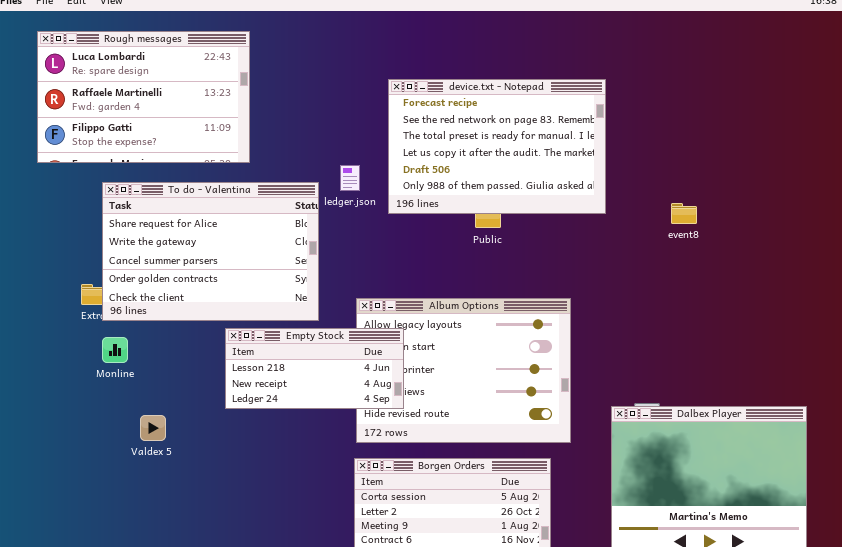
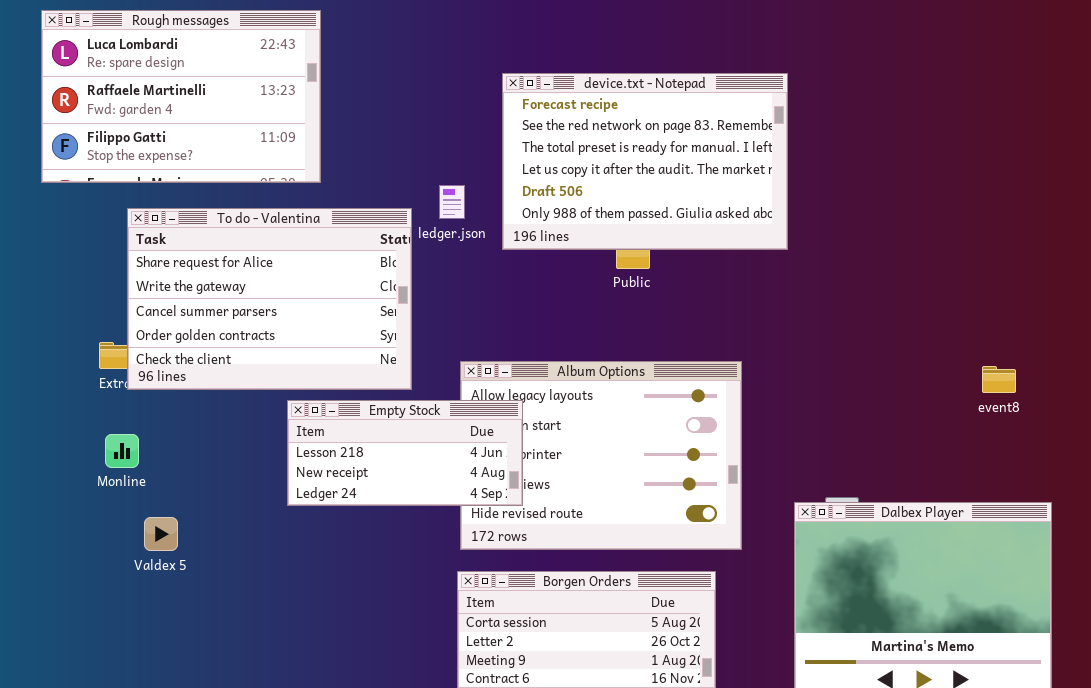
event8: [671,203,697,224] -> [982,366,1016,393], moved
Monline: [102,337,128,363] -> [105,434,139,468], moved
Valdex 5: [140,415,166,441] -> [144,517,178,551], moved

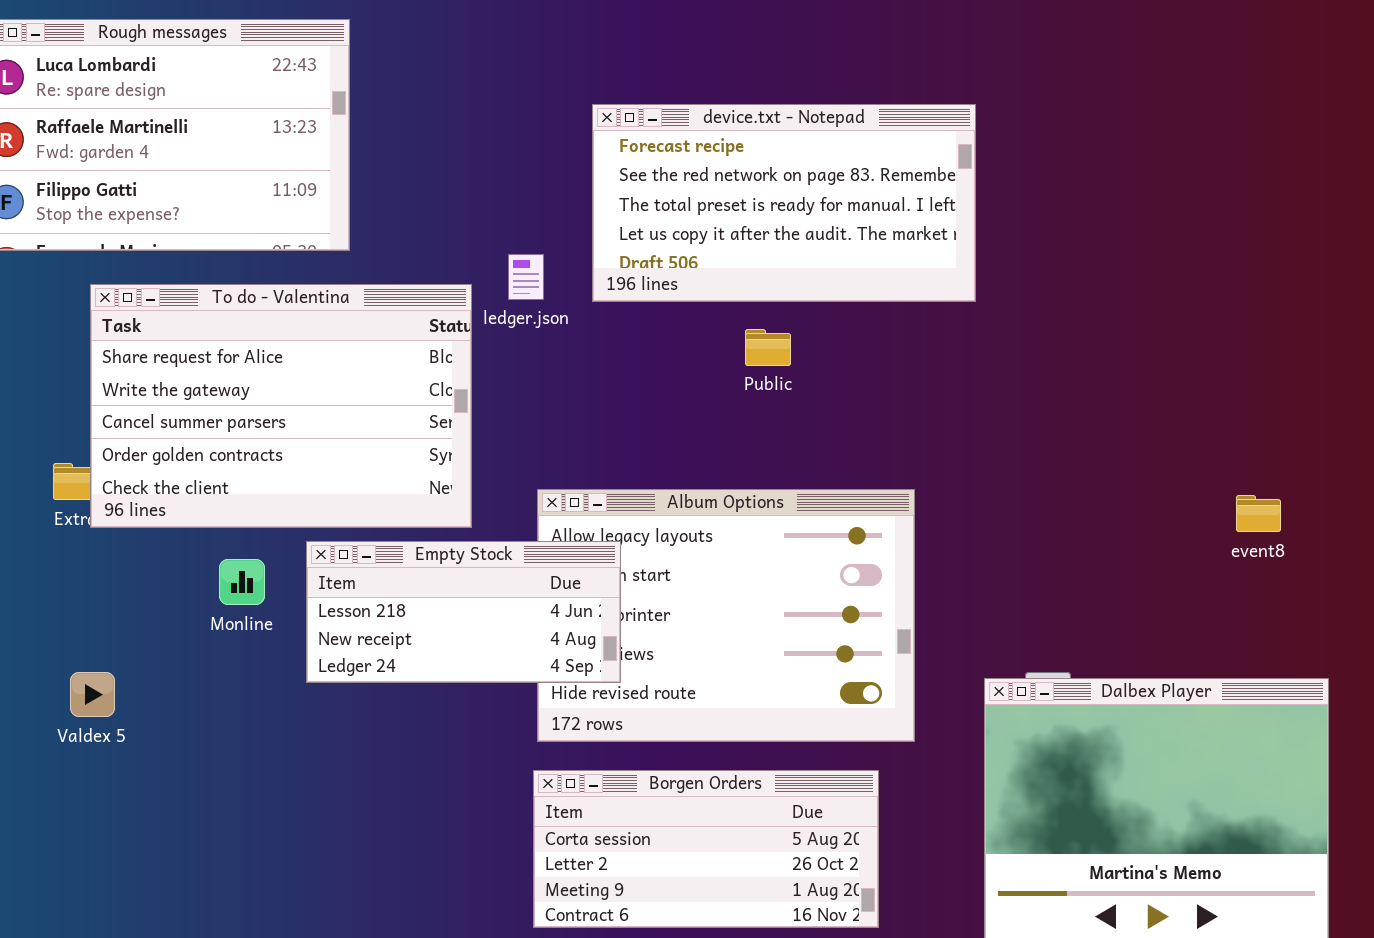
device.txt - Notepad: [502,73,788,250] -> [592,104,976,302], resized
Monline: [105,434,139,468] -> [219,559,265,605], moved
Valdex 5: [144,517,178,551] -> [70,672,115,717], moved

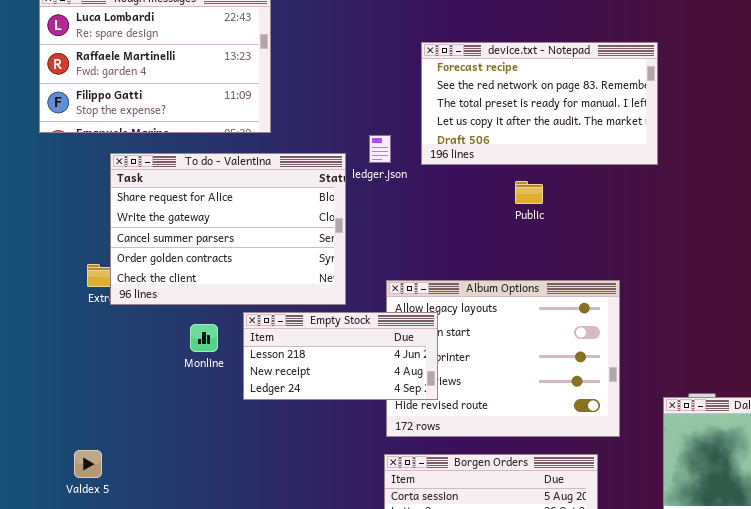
Valdex 5: [70,672,115,717] -> [74,450,102,478], moved

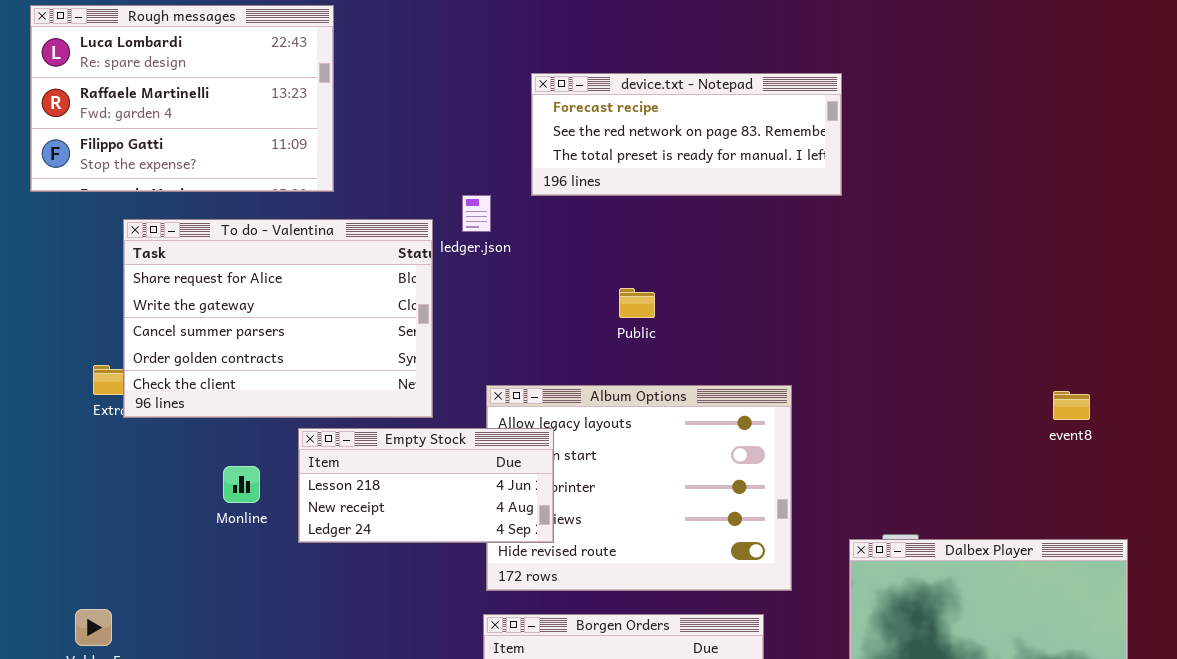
device.txt - Notepad: [421,42,658,165] -> [531,73,842,196], resized
Public: [515,181,543,204] -> [619,288,655,318], moved
Monline: [190,324,218,352] -> [223,466,260,503], moved

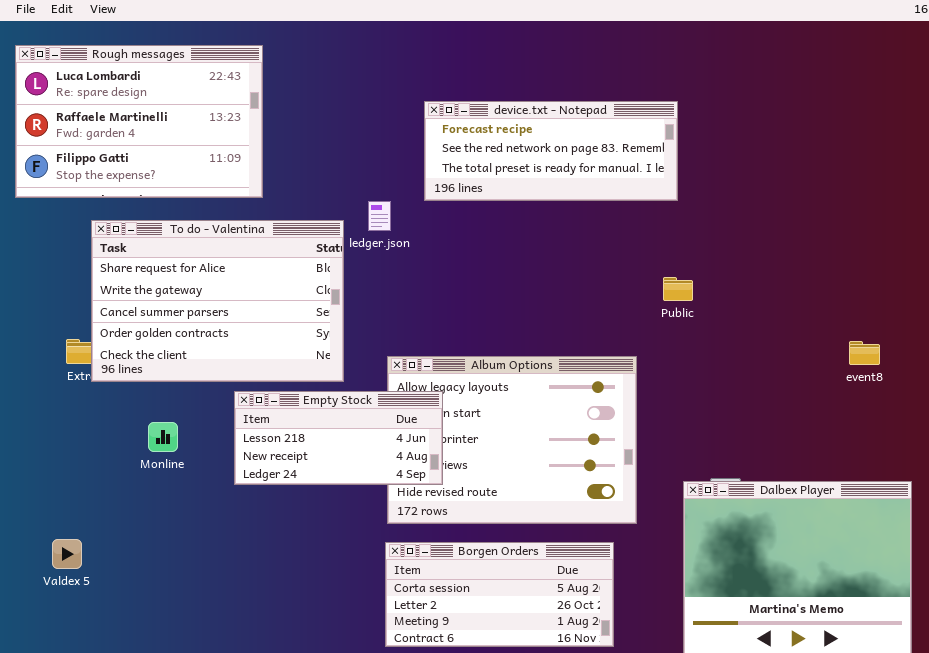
Public: [619,288,655,318] -> [663,277,693,301], moved
event8: [1053,391,1090,420] -> [849,341,880,365], moved
Monline: [223,466,260,503] -> [148,422,178,452], moved

